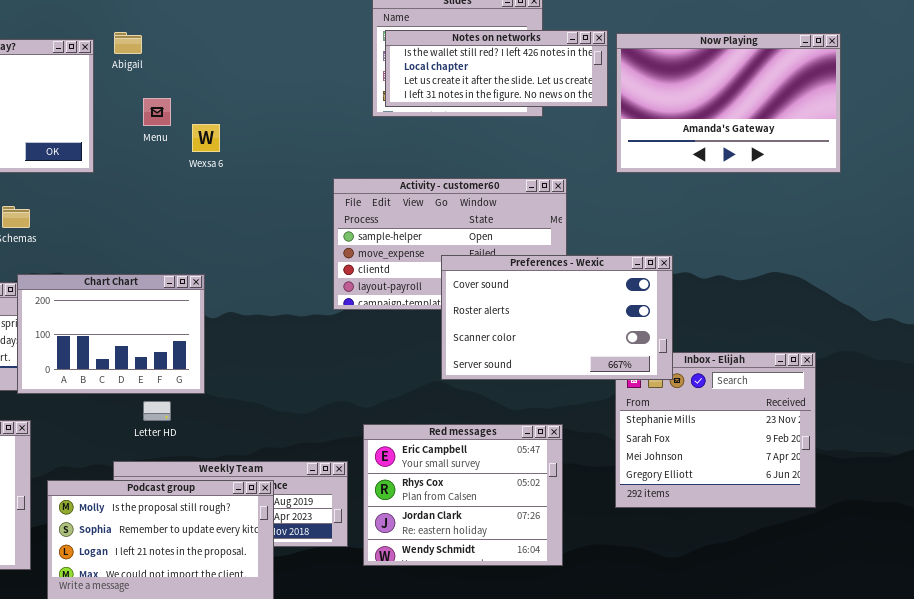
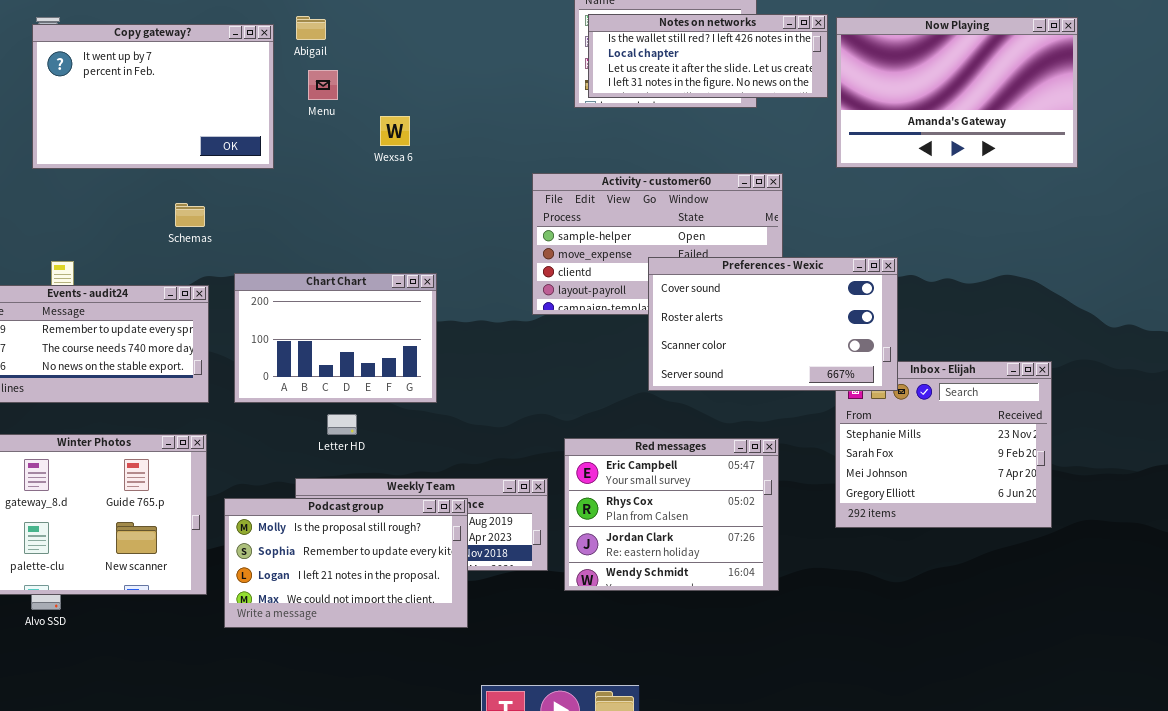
Menu: [143,98,171,126] -> [308,70,338,100], moved
Chart Chart: [17,274,205,394] -> [234,273,437,403], moved

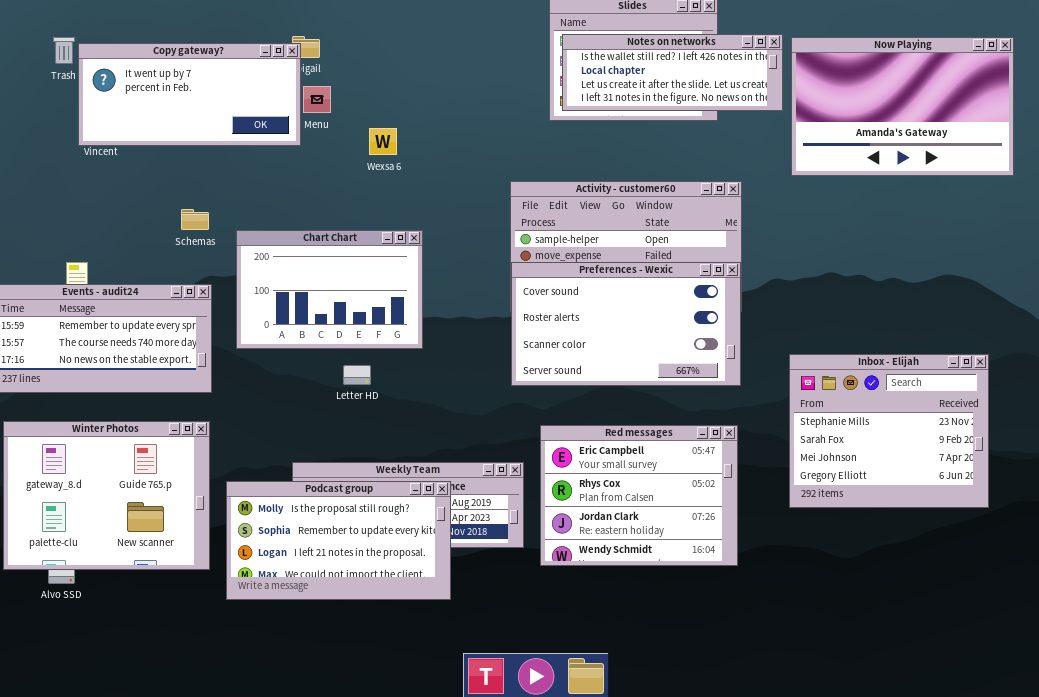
Copy gateway?: [32,24,274,169] -> [78,43,301,146], moved, resized
Preferences - Wexic: [648,257,898,391] -> [511,262,741,386], moved
Chart Chart: [234,273,437,403] -> [236,230,423,349], moved
Letter HD: [327,414,357,435] -> [343,365,371,385], moved

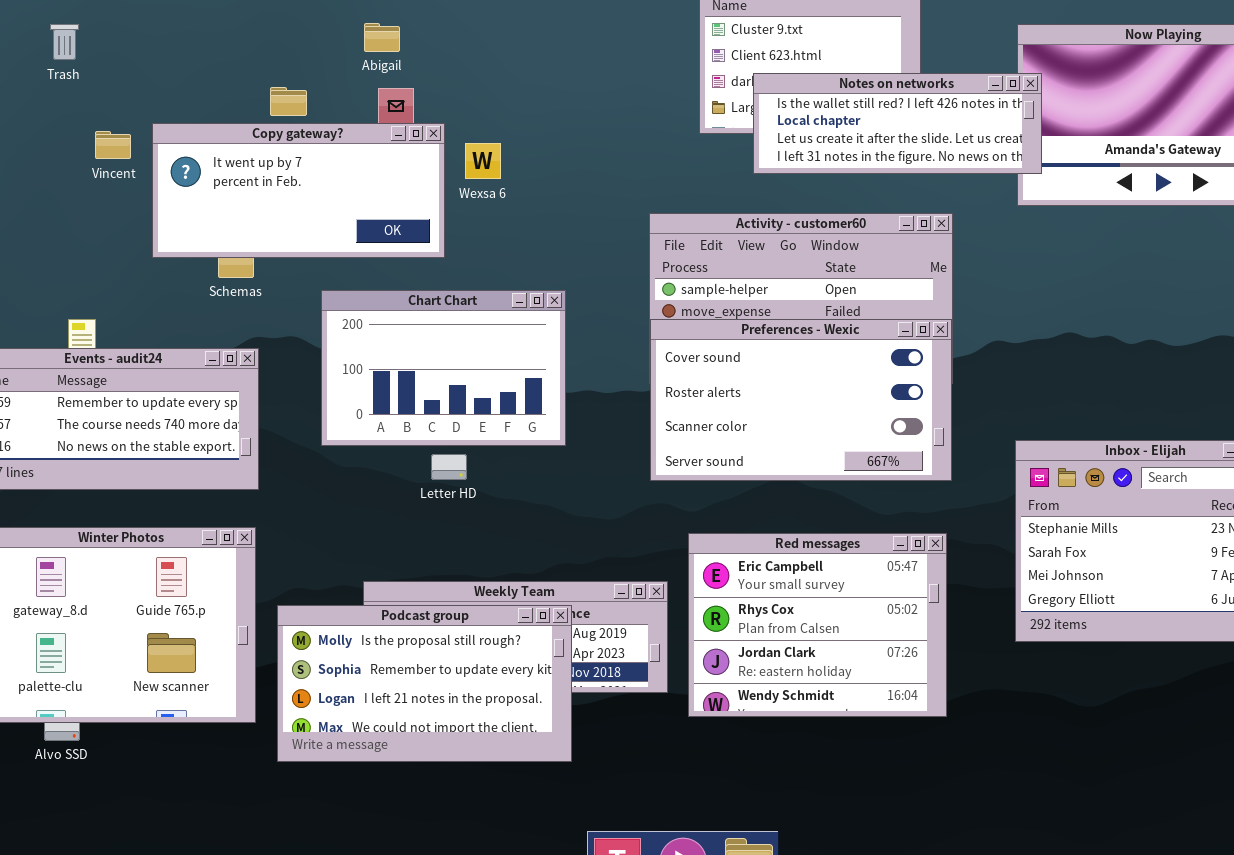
Notes on networks: [562,34,783,111] -> [753,73,1042,174], moved
Copy gateway?: [78,43,301,146] -> [152,123,445,258], moved
Chart Chart: [236,230,423,349] -> [321,290,566,446], moved

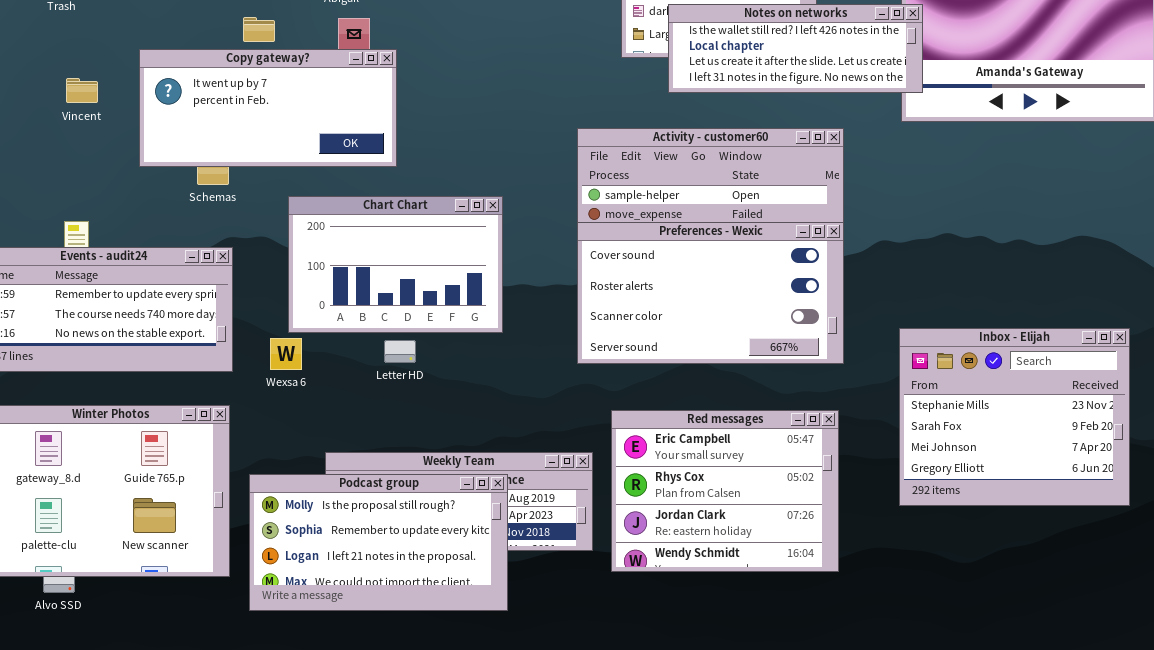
Vincent: [95,131,131,159] -> [66,78,98,103], moved
Wexsa 6: [465,143,501,179] -> [270,338,302,370], moved

